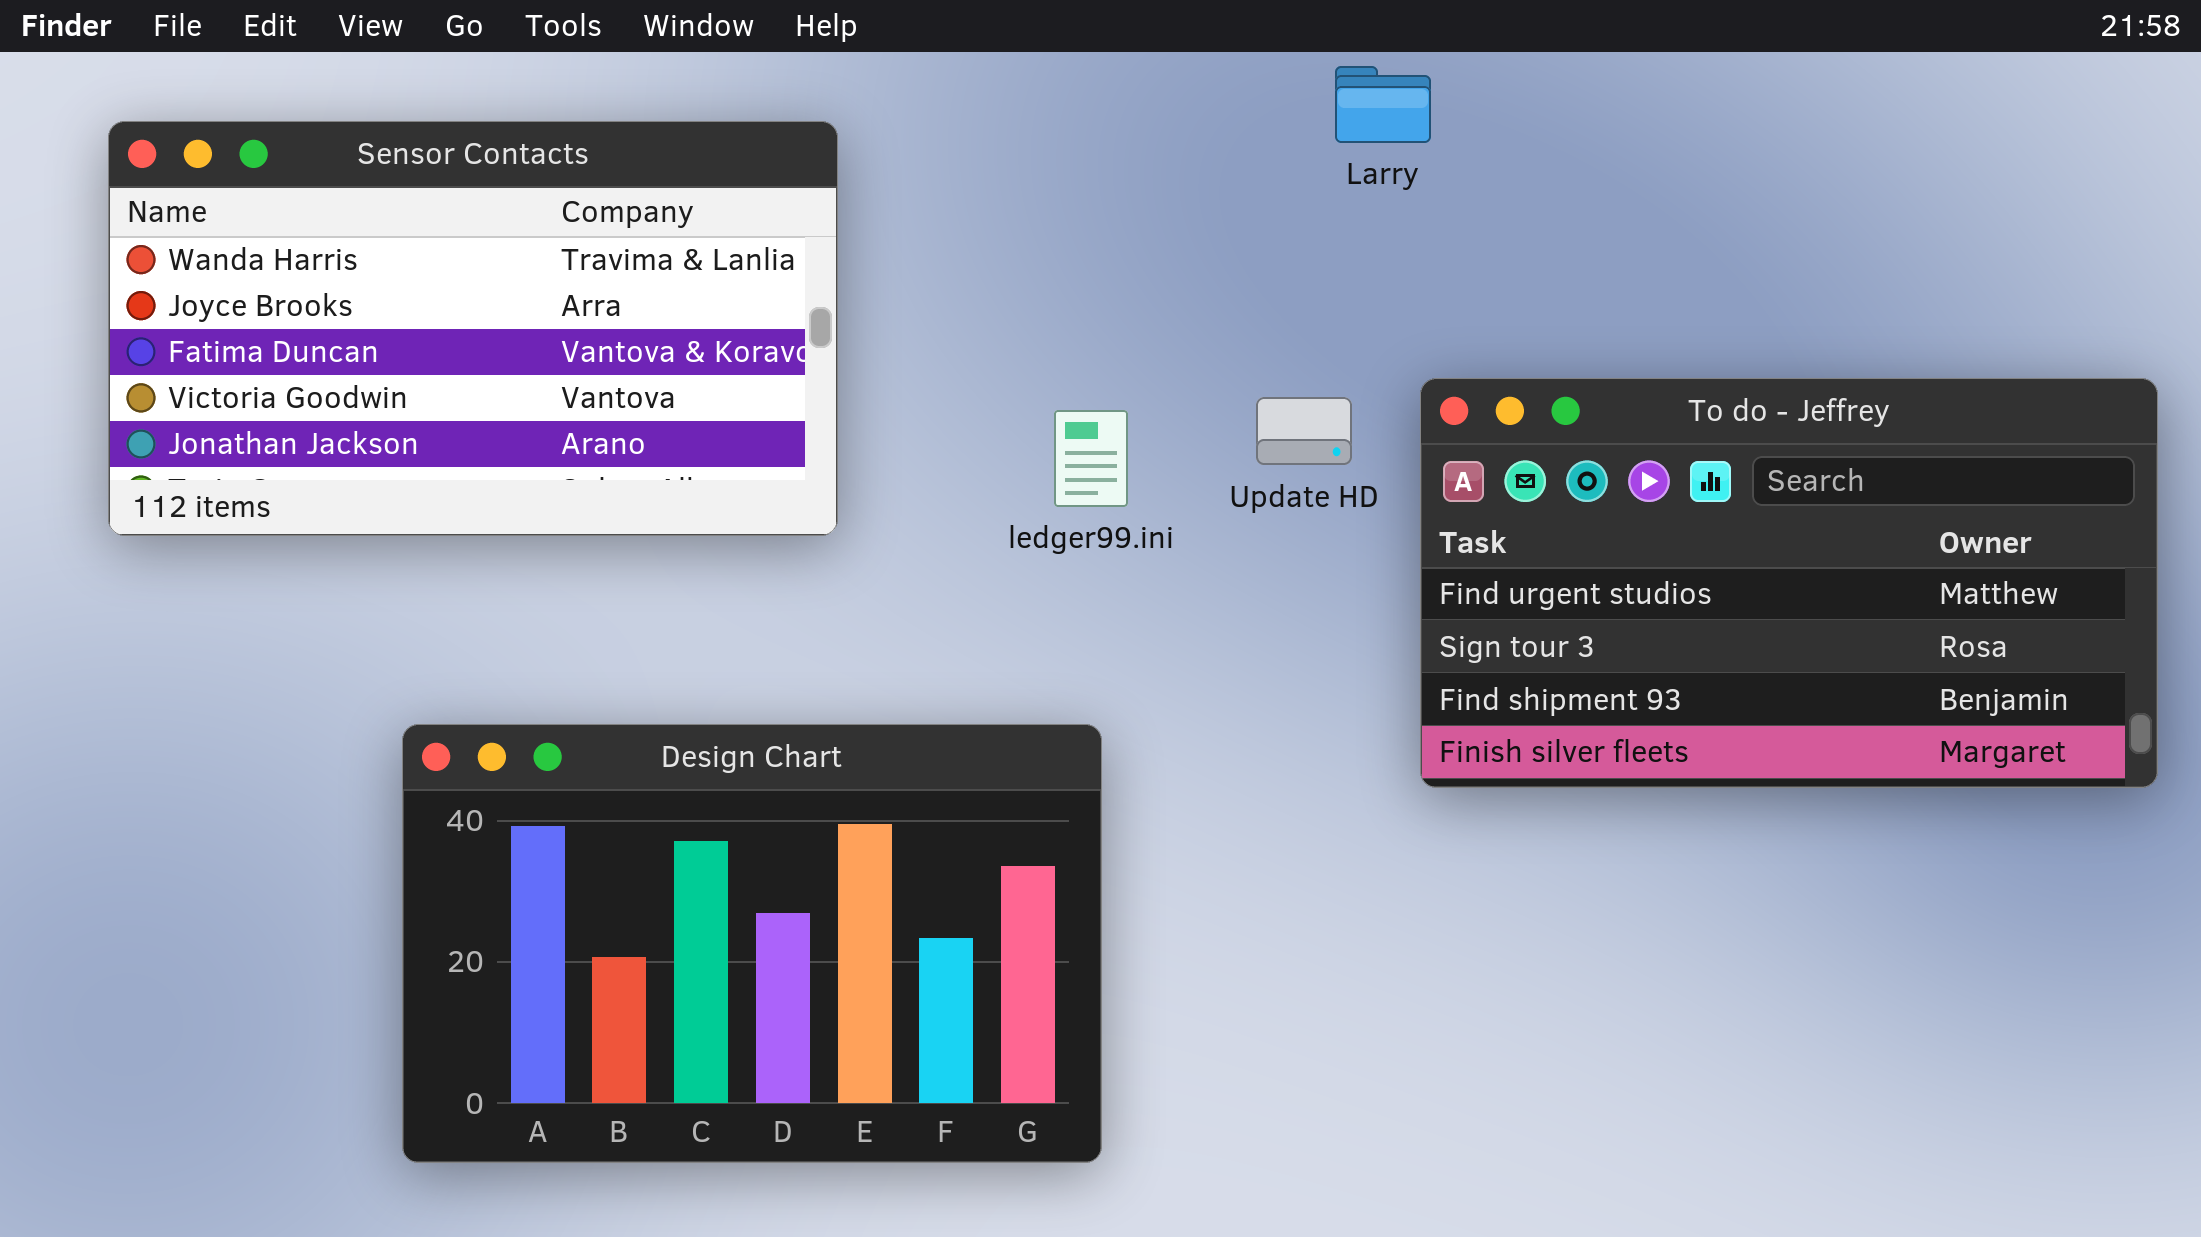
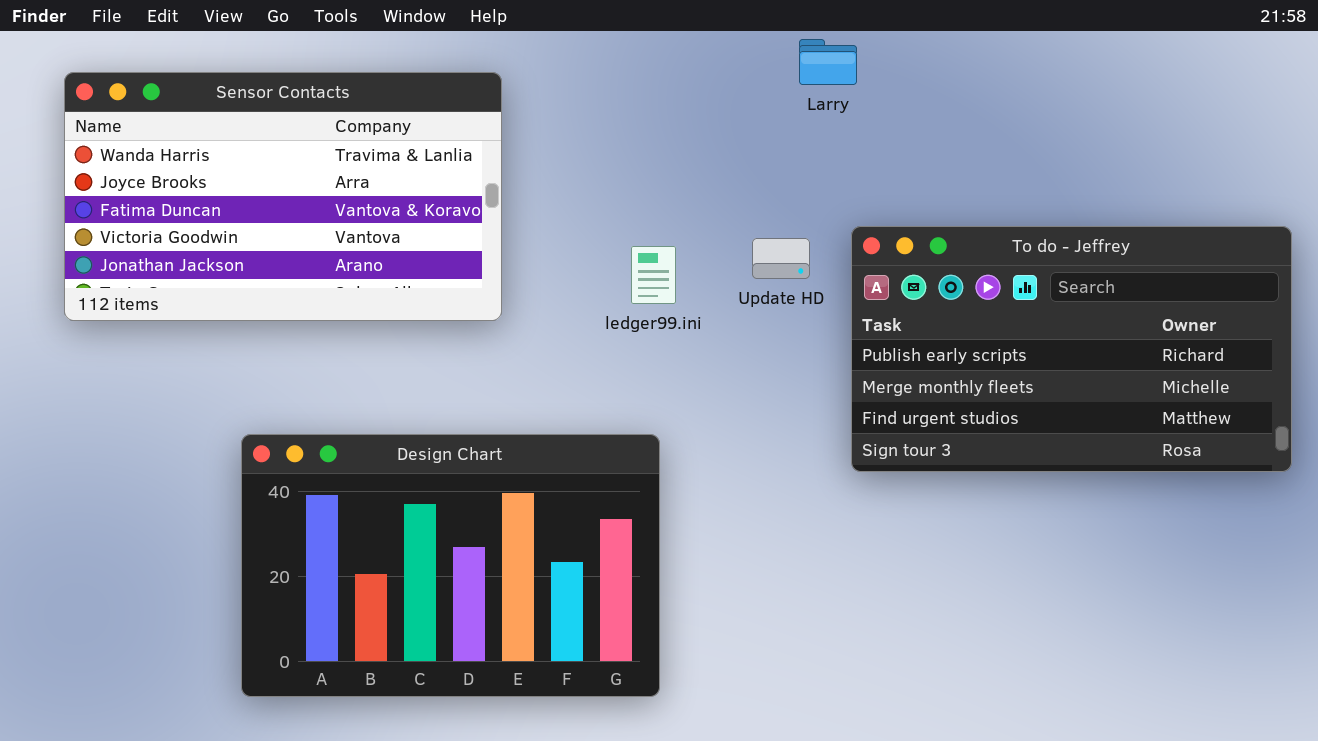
To do - Jeffrey: [1420,378,2158,788] -> [851,226,1292,472], scrolled up 2 rows

